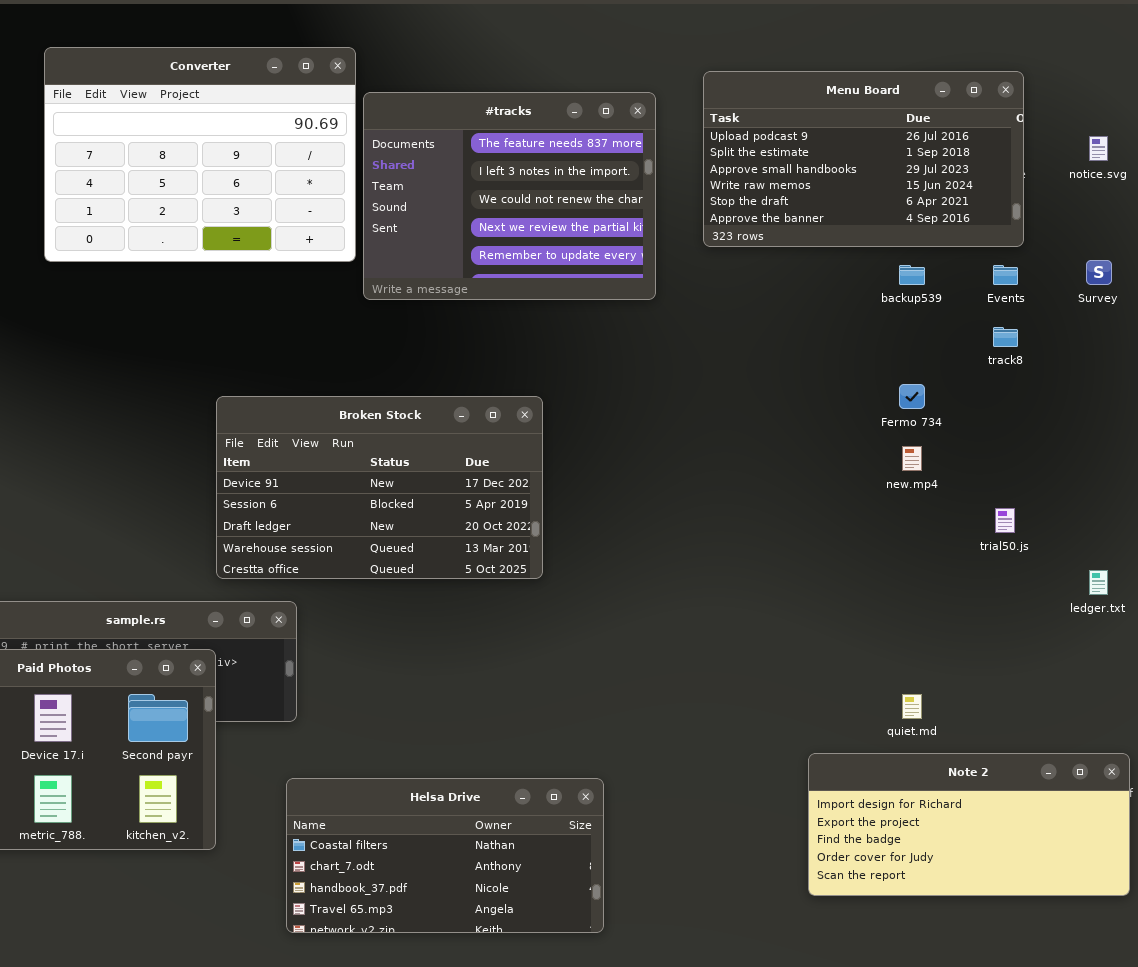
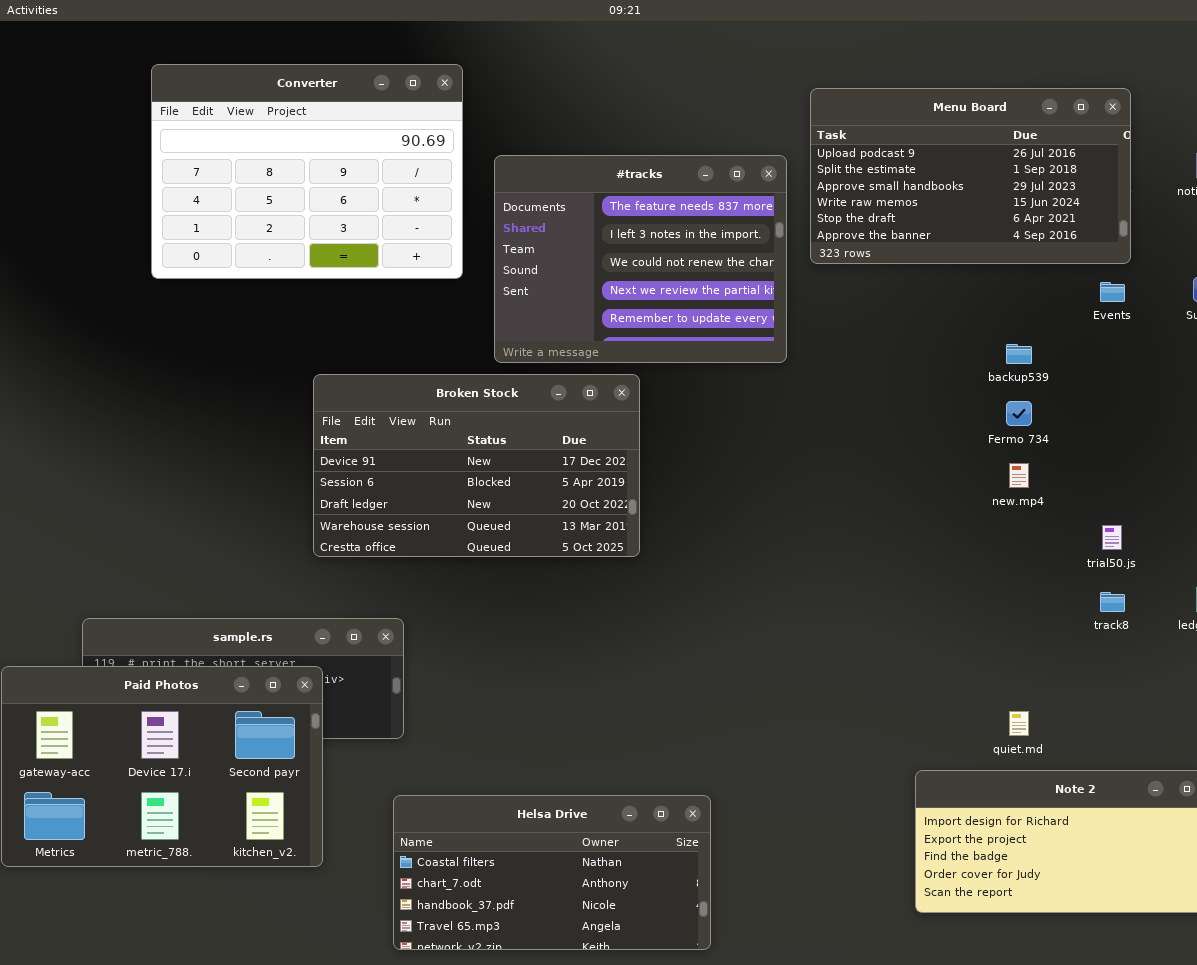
#tracks: [363,92,656,300] -> [494,155,787,363], moved
backup539: [899,265,925,285] -> [1006,344,1032,364], moved
track8: [993,327,1018,347] -> [1100,592,1125,612], moved
Broken Stock: [216,396,543,579] -> [313,374,640,557], moved

